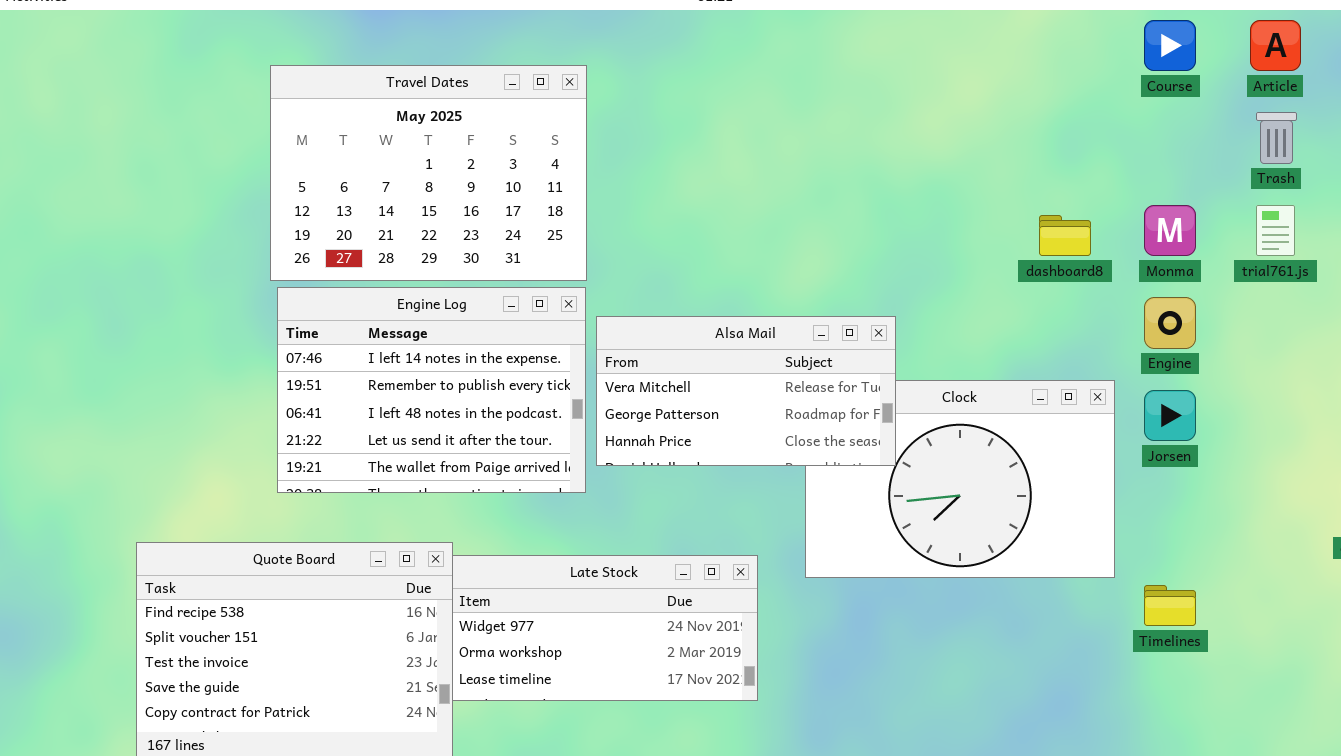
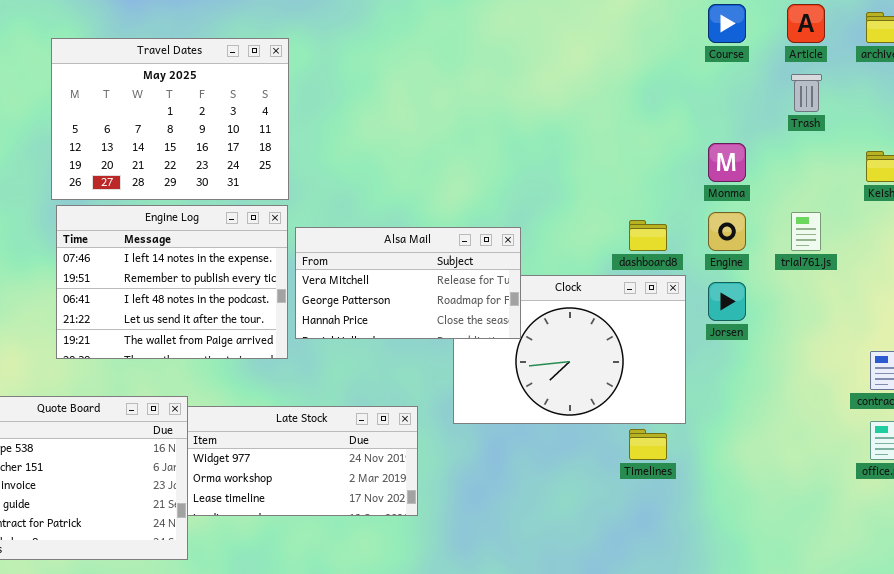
trial761.js: [1256,205,1295,256] -> [791,212,821,251], moved
dashboard8: [1039,215,1091,256] -> [629,220,667,251], moved
Timelines: [1144,585,1196,626] -> [629,429,667,460], moved

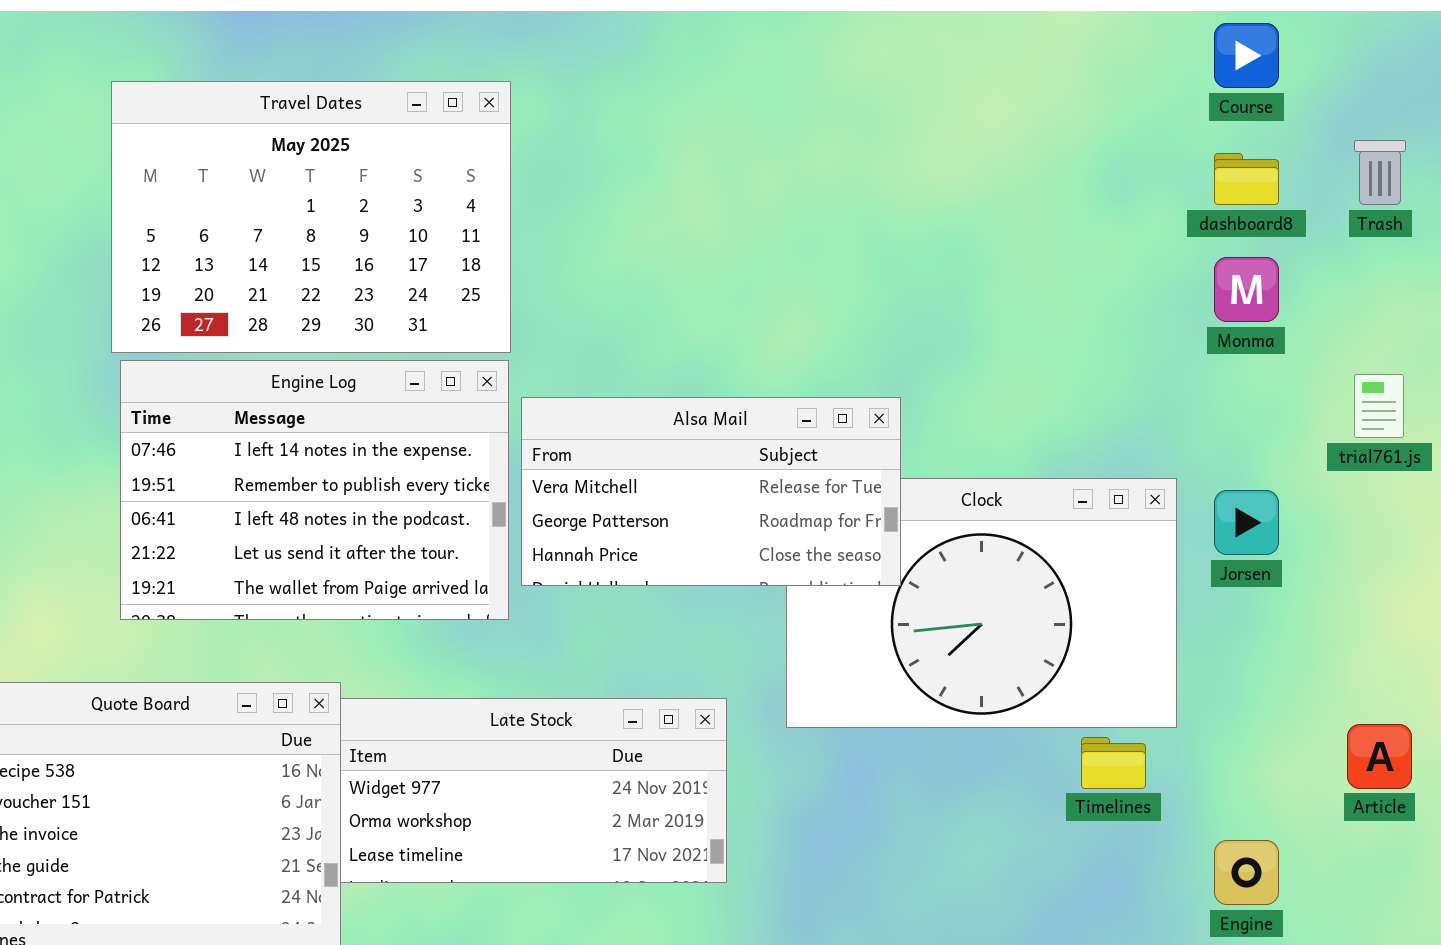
Article: [787,4,825,43] -> [1347,724,1412,789], moved
Engine: [708,212,746,251] -> [1214,840,1279,905], moved
dashboard8: [629,220,667,251] -> [1214,153,1279,205], moved

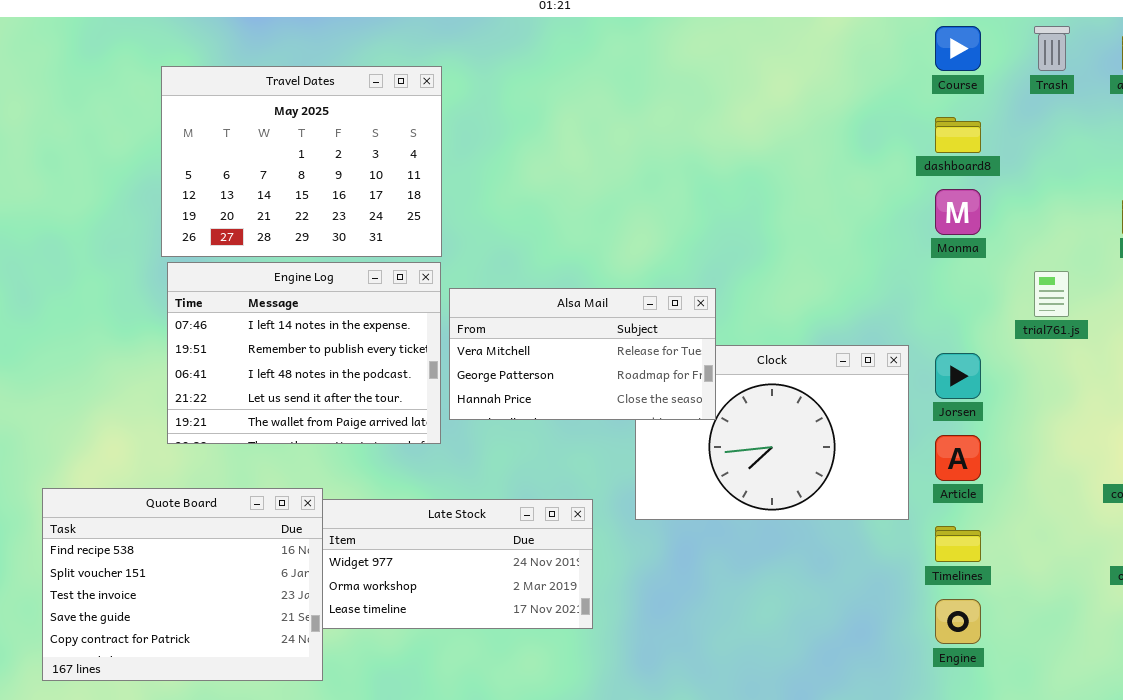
Trash: [1354,140,1406,205] -> [1034,26,1070,71], moved
Article: [1347,724,1412,789] -> [935,435,981,481], moved
Timelines: [1081,737,1146,789] -> [935,526,981,562], moved

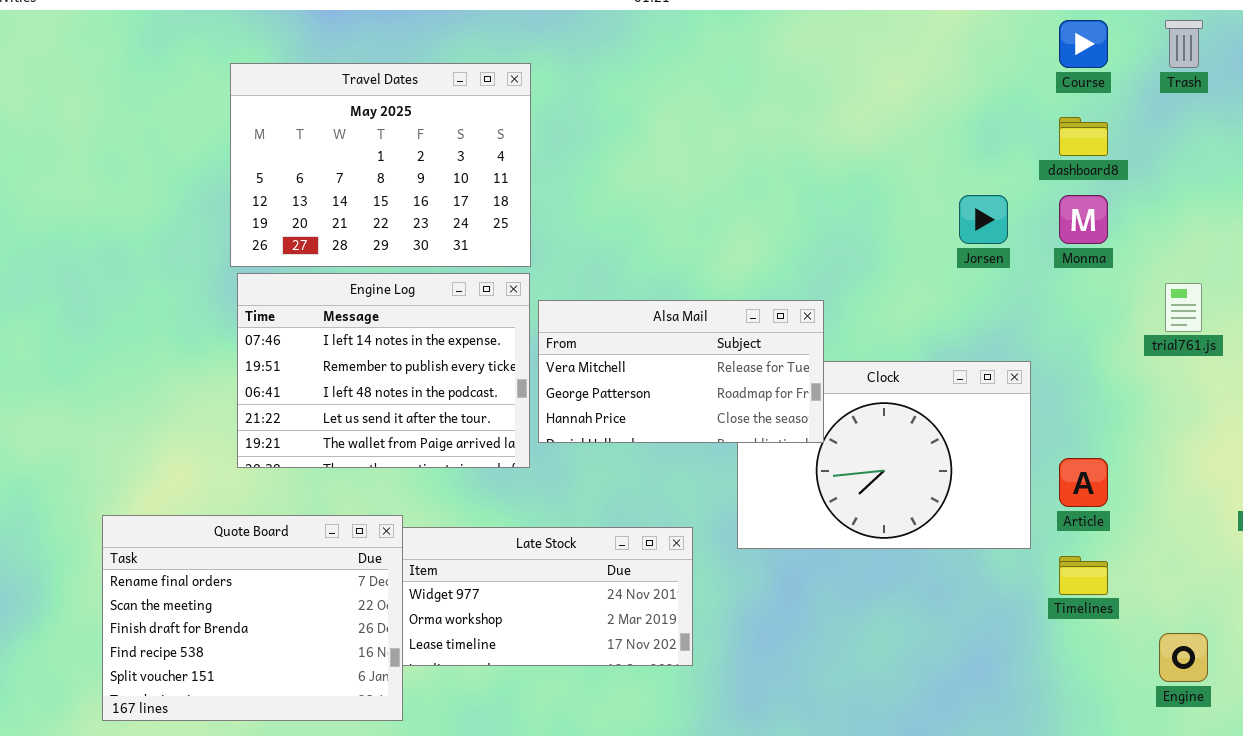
Jorsen: [935,353,981,399] -> [959,195,1008,244], moved
Quote Board: [42,488,323,681] -> [102,515,403,721], scrolled up 3 rows
Engine: [935,599,981,644] -> [1159,633,1208,682], moved

